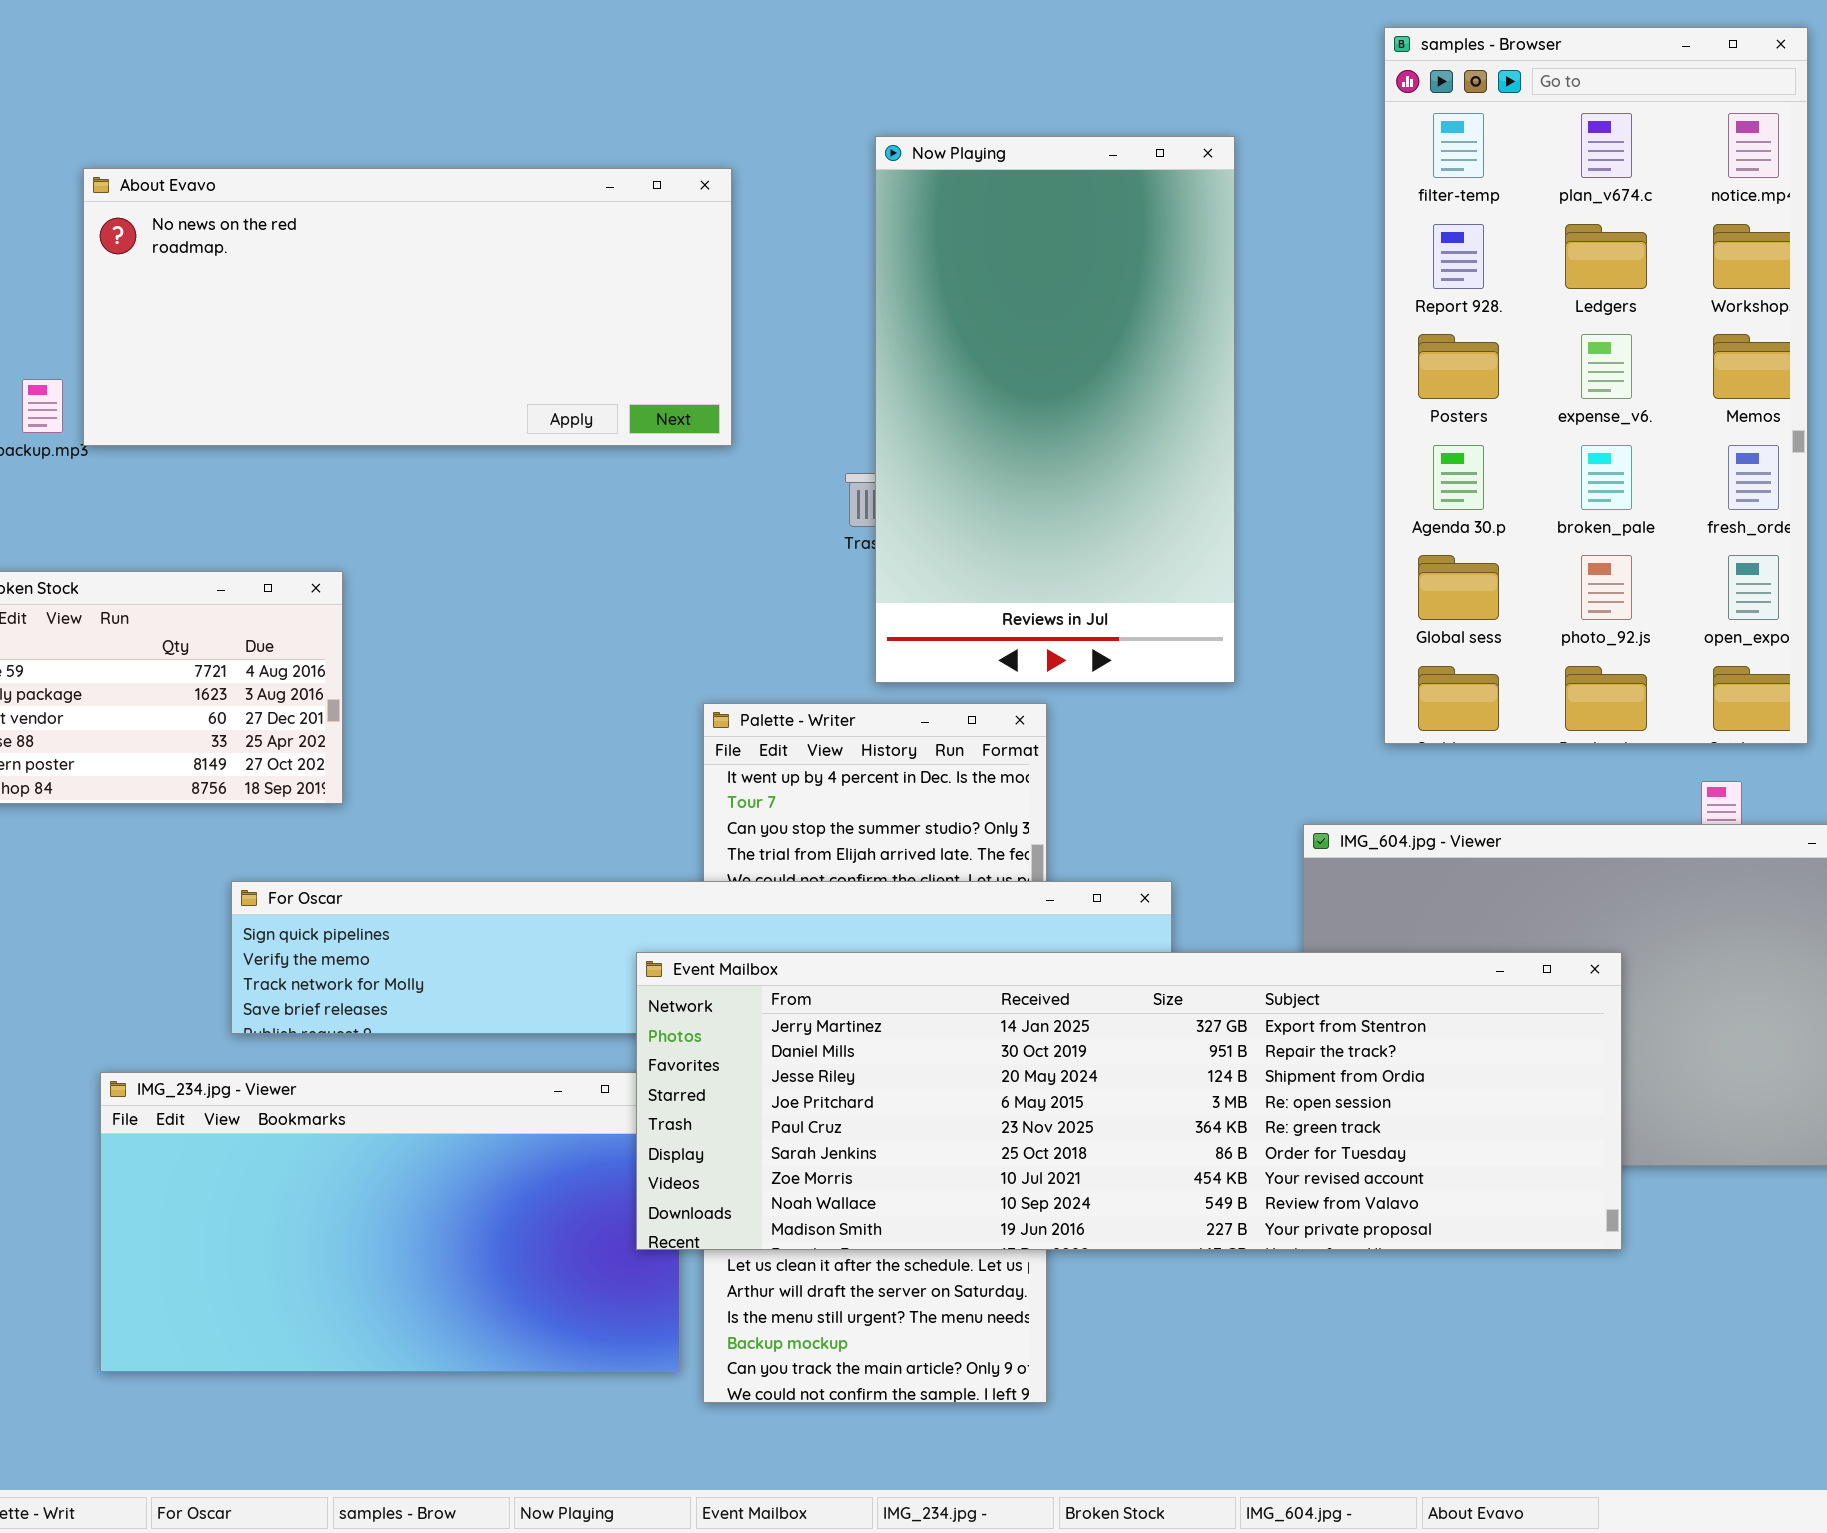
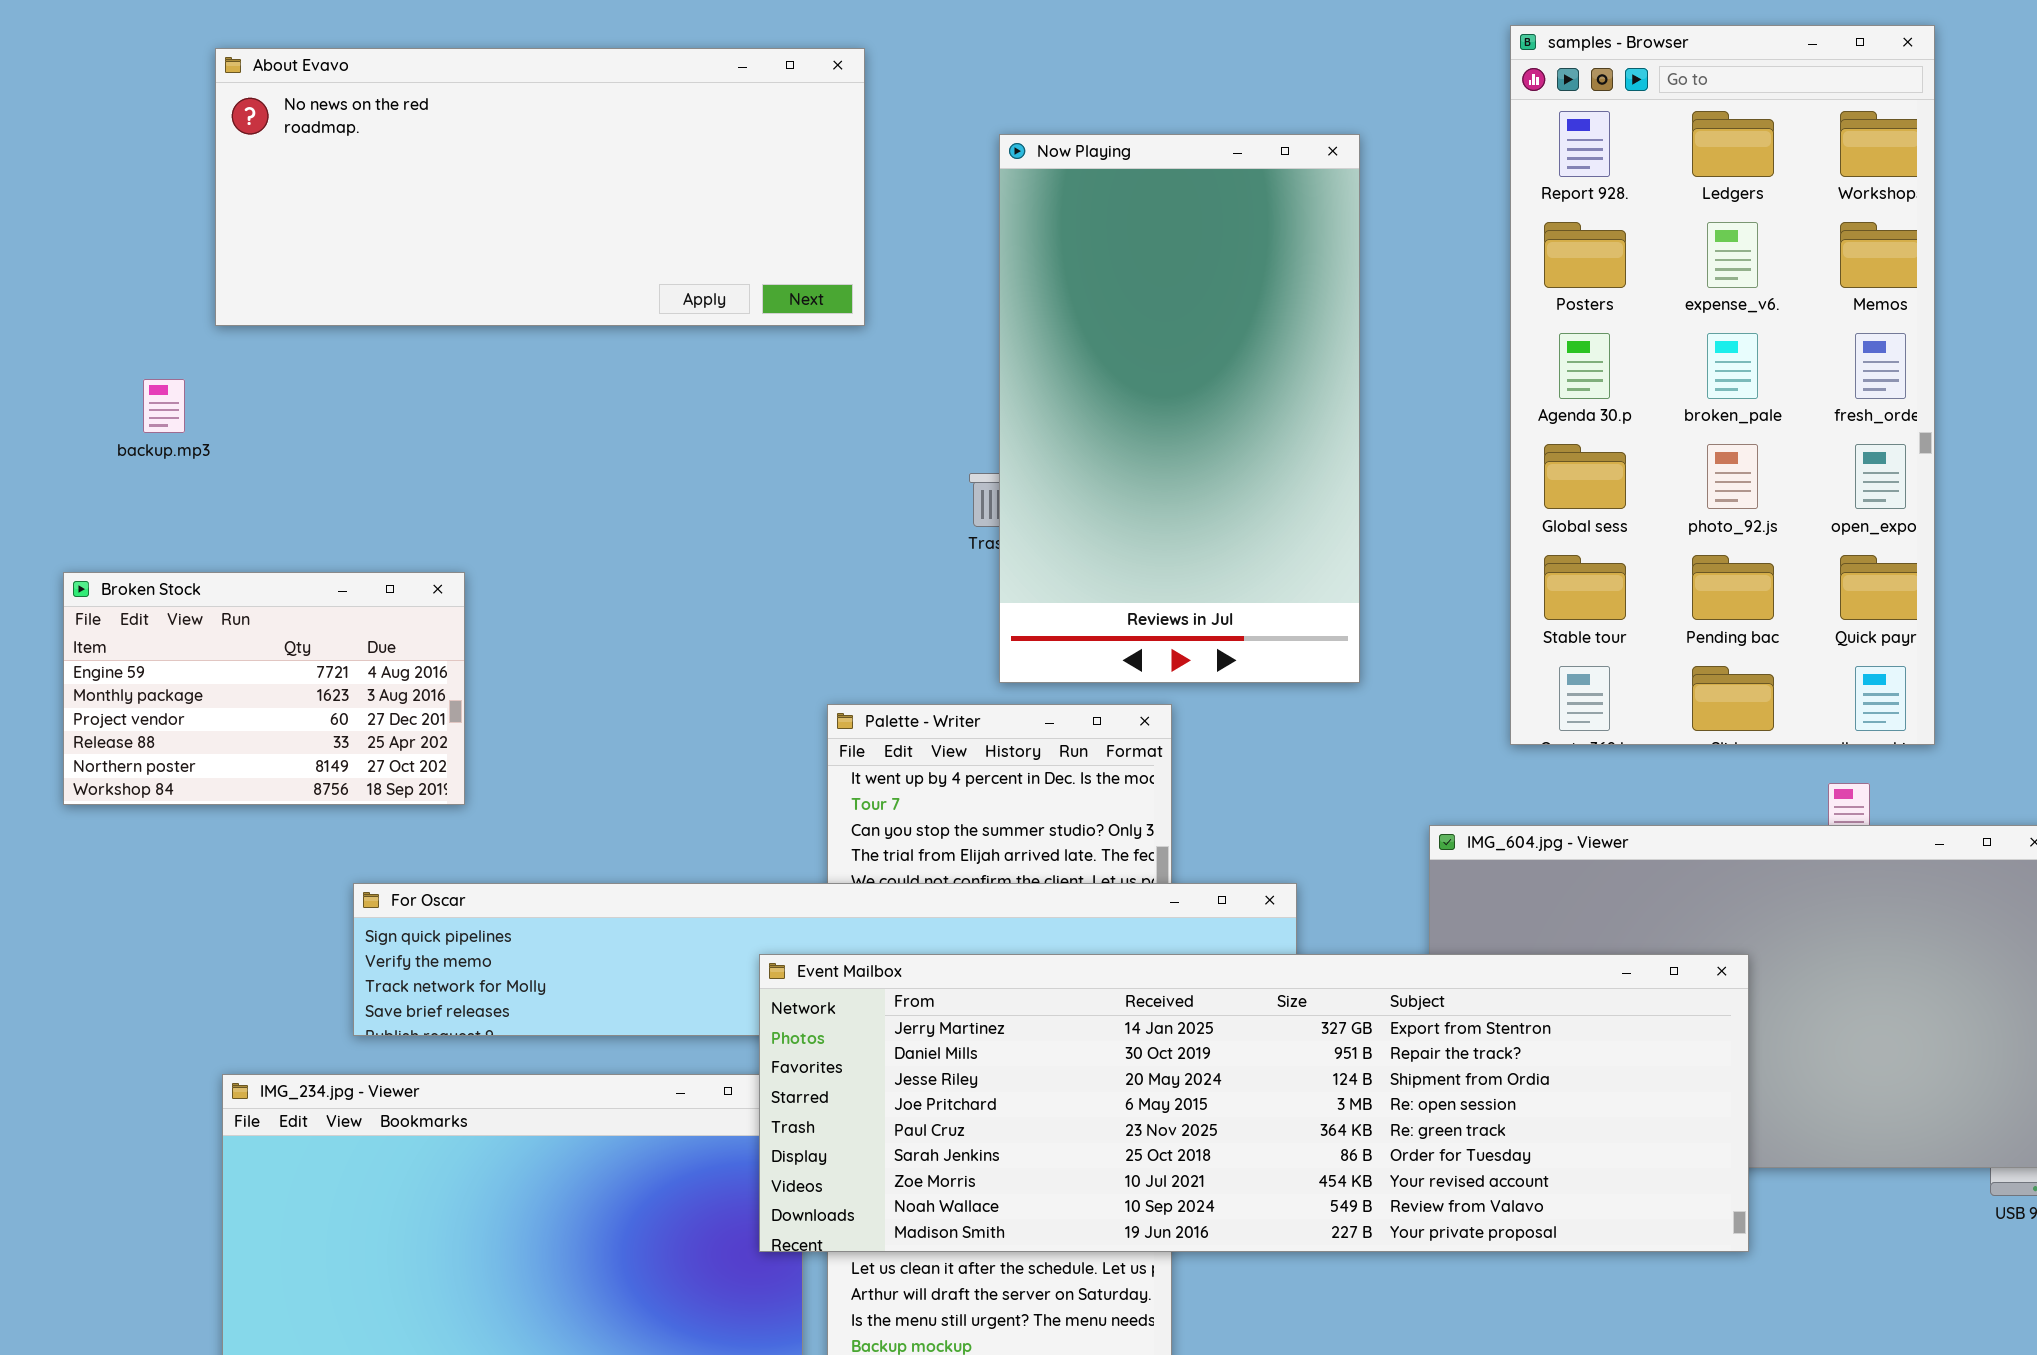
samples - Browser: [1384,27,1808,744] -> [1510,25,1935,745], scrolled down 1 row
About Evavo: [83,168,732,446] -> [215,48,865,326], moved

